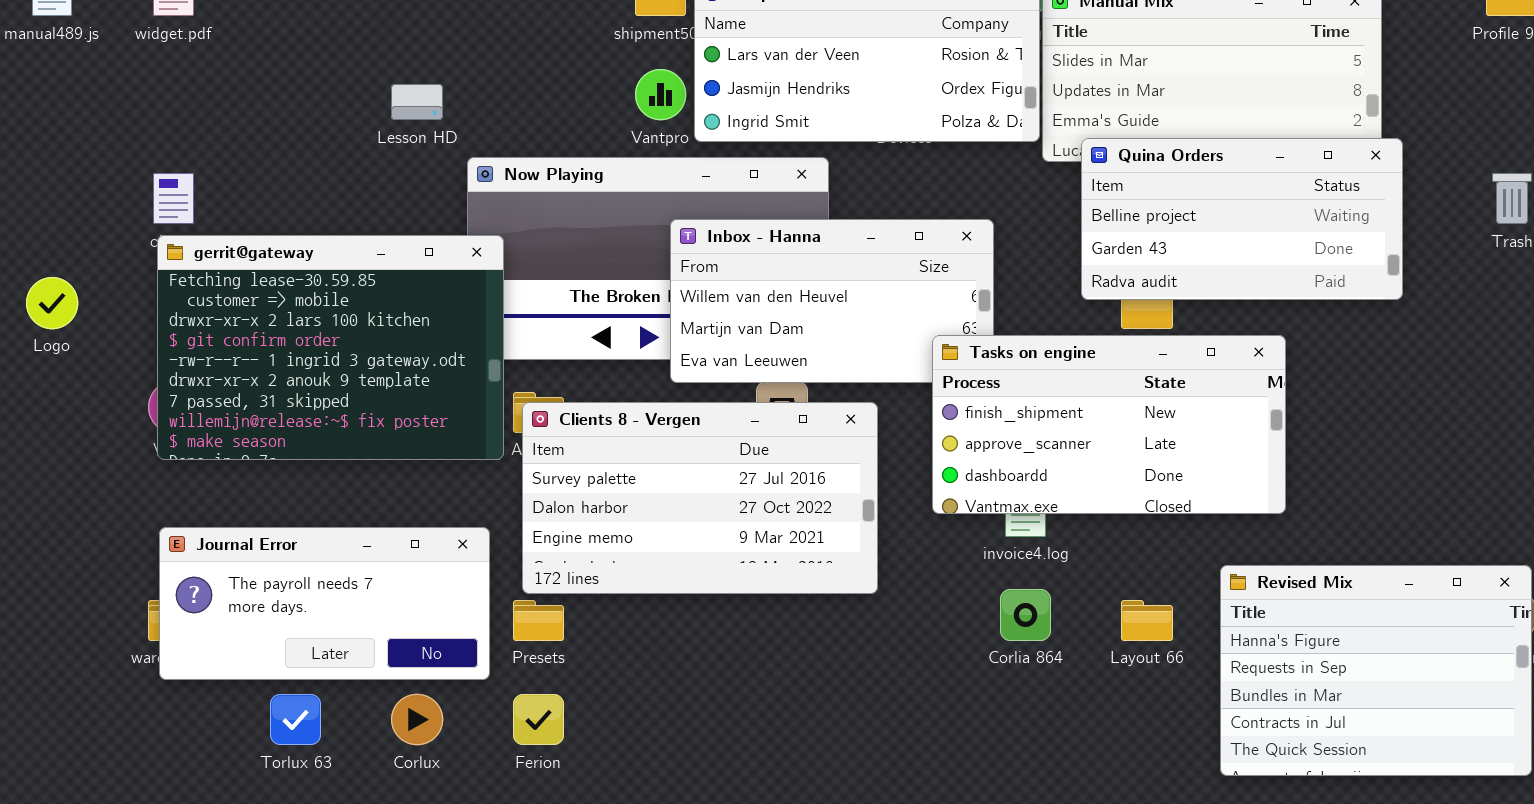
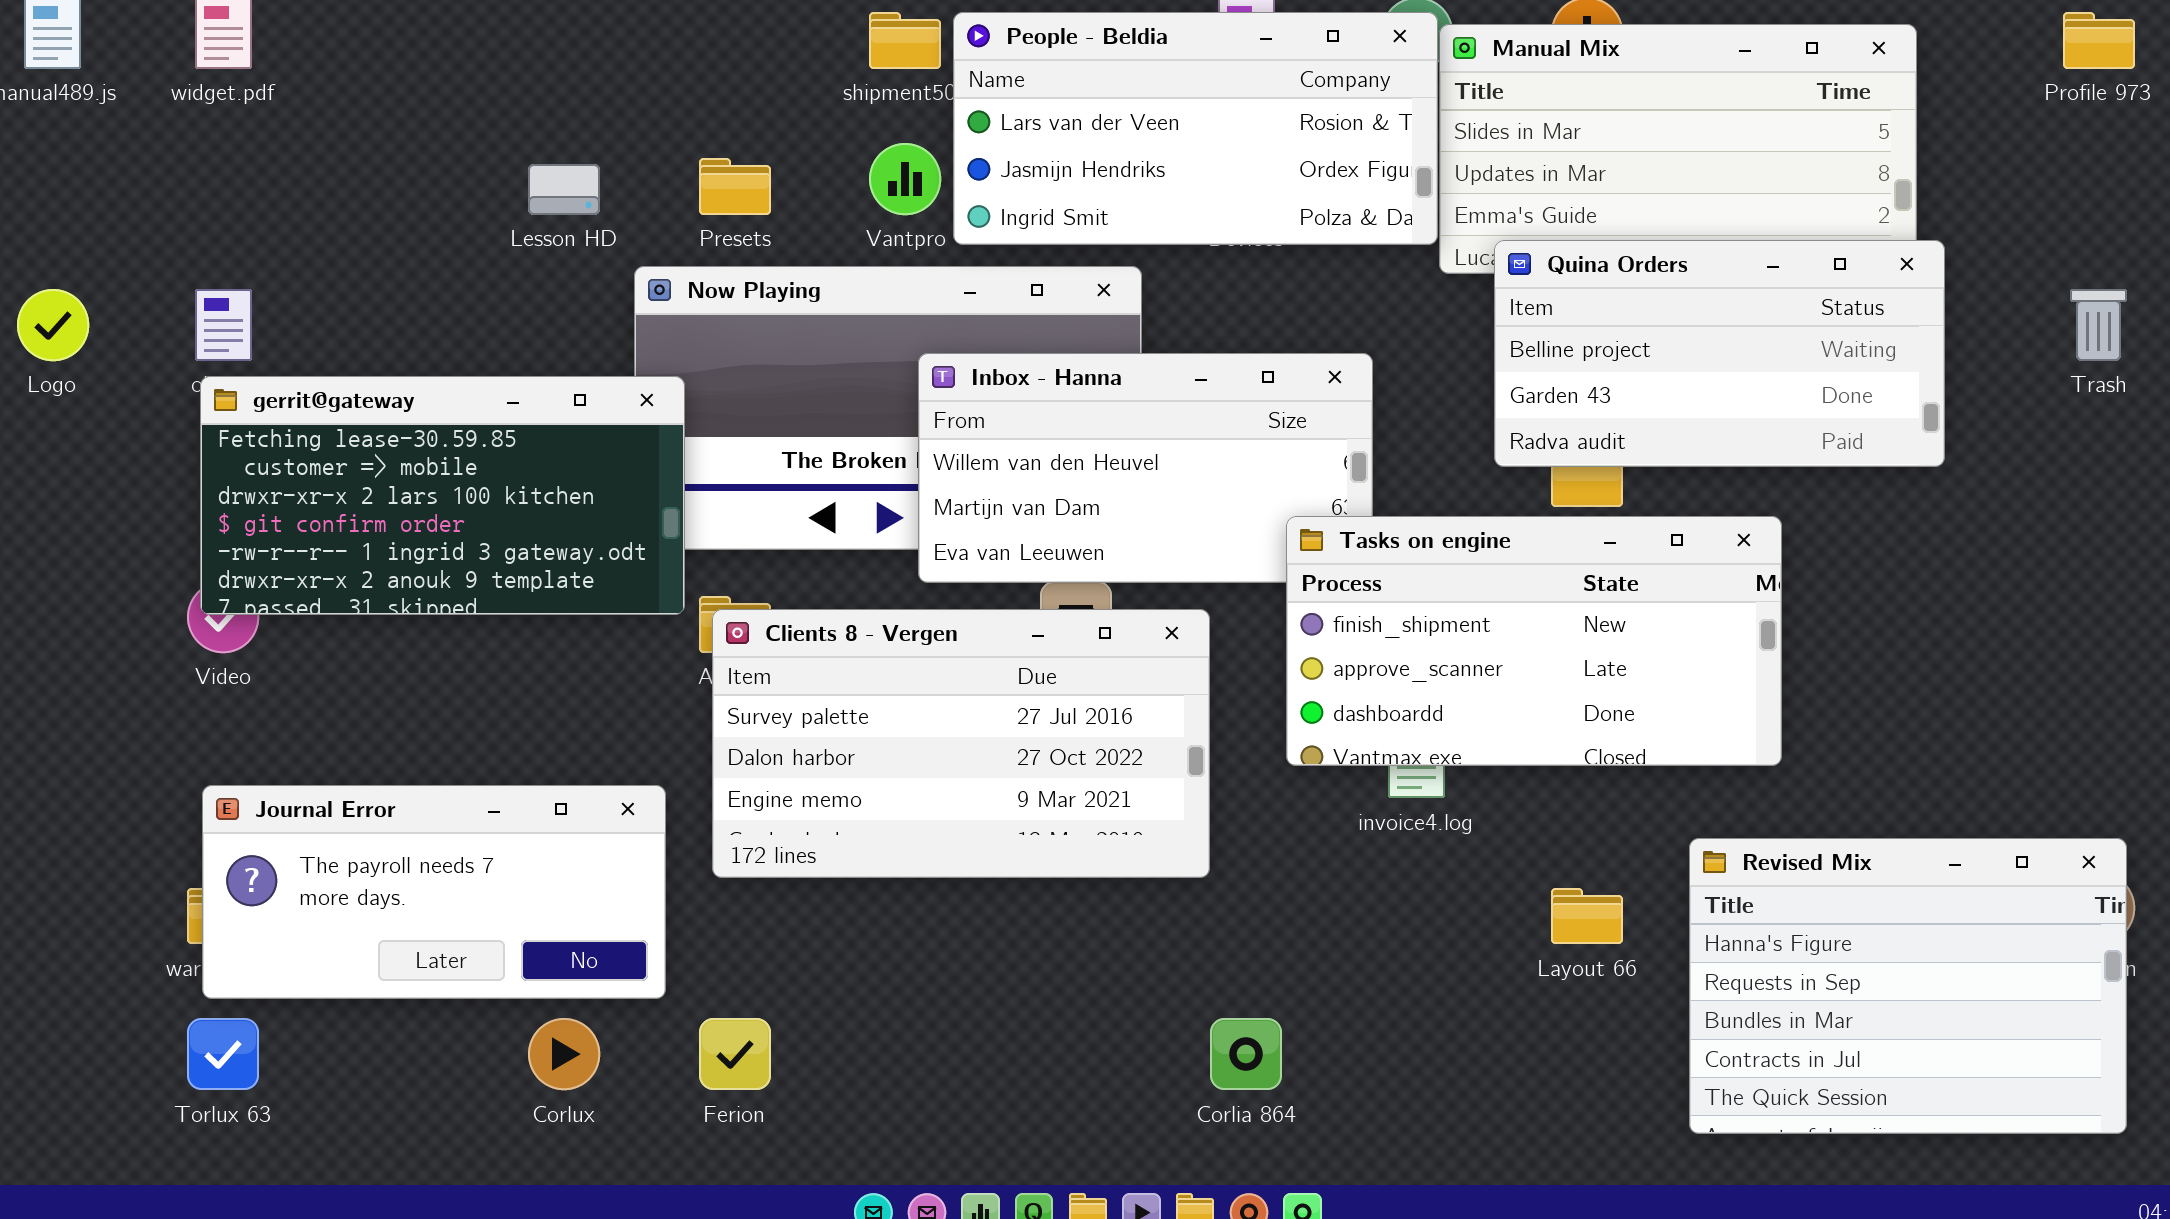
gerrit@gateway: [157,235,504,460] -> [200,376,685,615], resized
Logo: [26,277,78,329] -> [17,289,89,361], moved
Corlia 864: [1000,589,1051,641] -> [1210,1018,1282,1090], moved
Presets: [513,600,564,641] -> [699,158,771,215], moved
Torlux 63: [270,694,321,745] -> [187,1018,259,1090], moved

